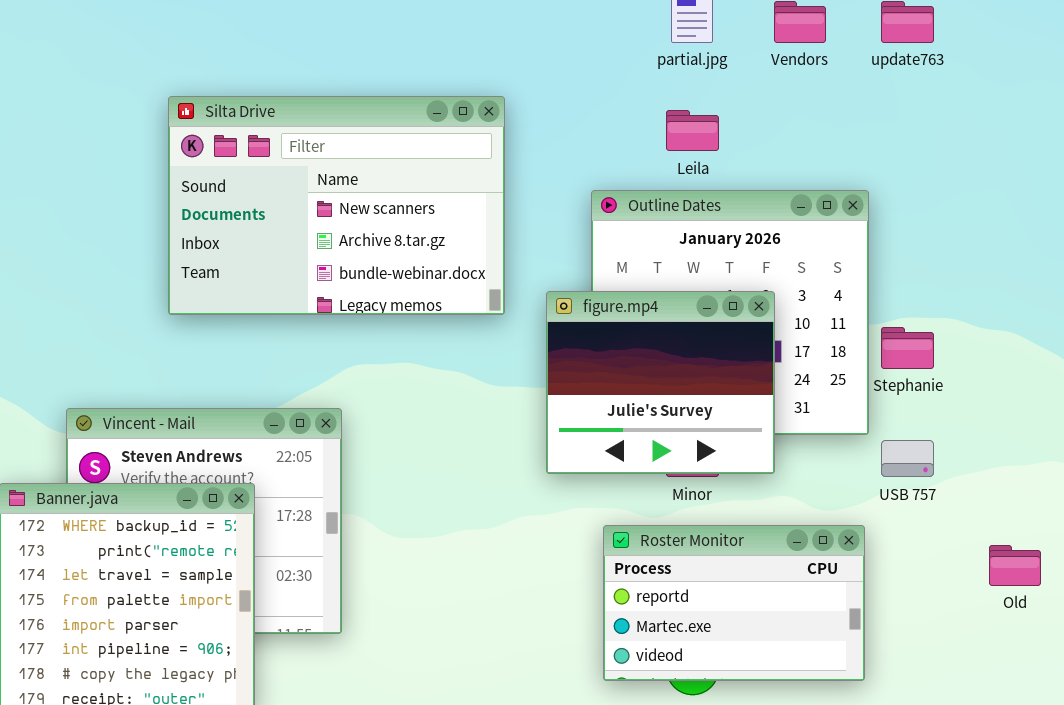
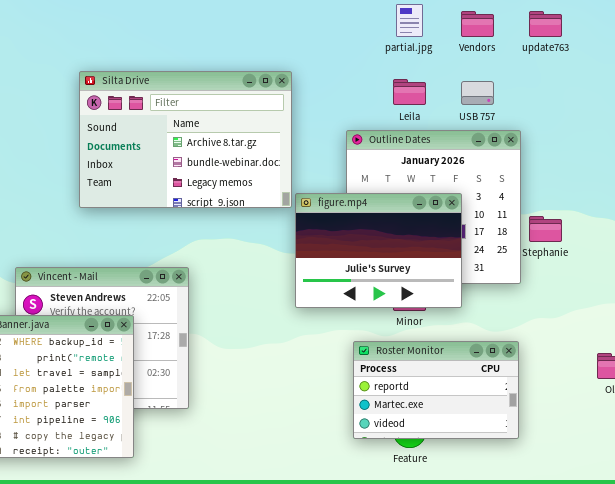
Silta Drive: [168,96,505,315] -> [79,71,292,208], scrolled down 1 row
figure.mp4: [546,291,775,474] -> [295,193,462,308], resized
USB 757: [881,440,934,477] -> [461,81,494,105], moved

